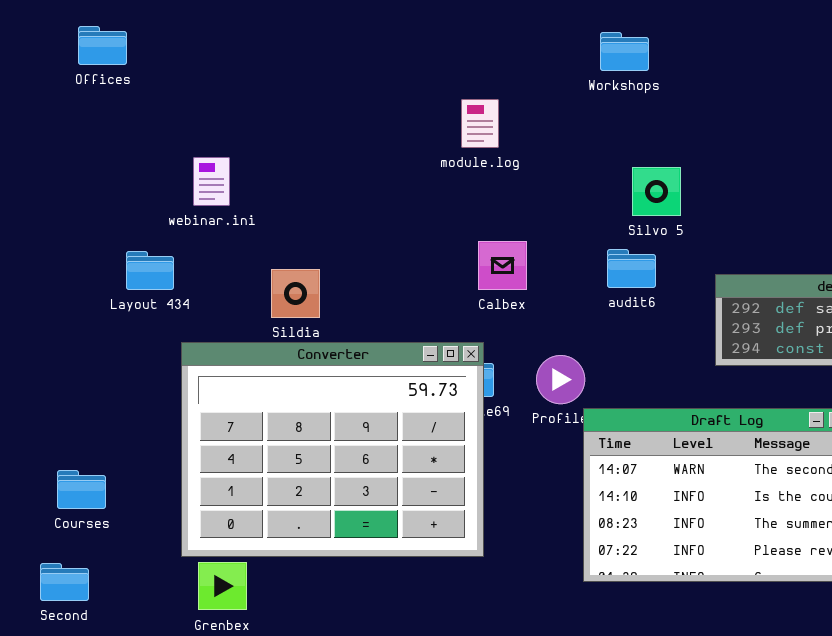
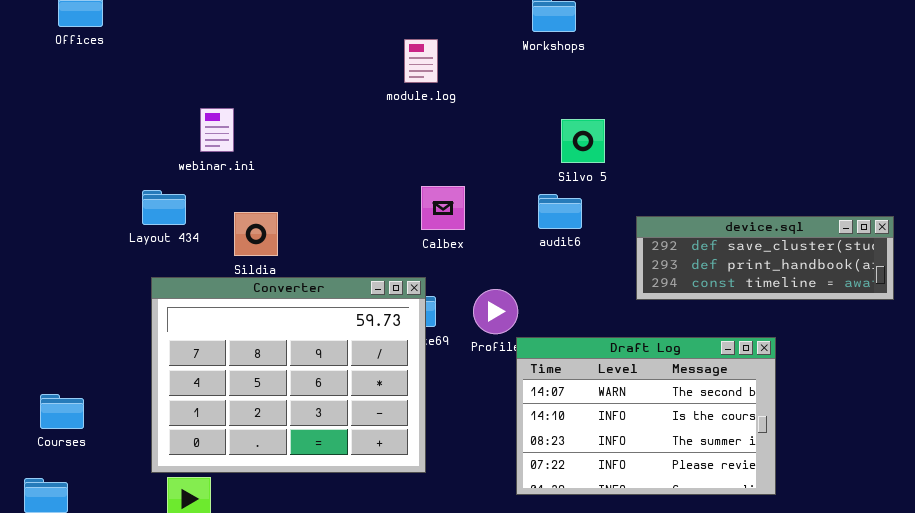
module.log: [461,99,499,148] -> [404,39,438,83], moved
webinar.ini: [193,157,230,206] -> [200,108,234,152], moved
Layout 434: [126,251,174,290] -> [142,190,186,225], moved

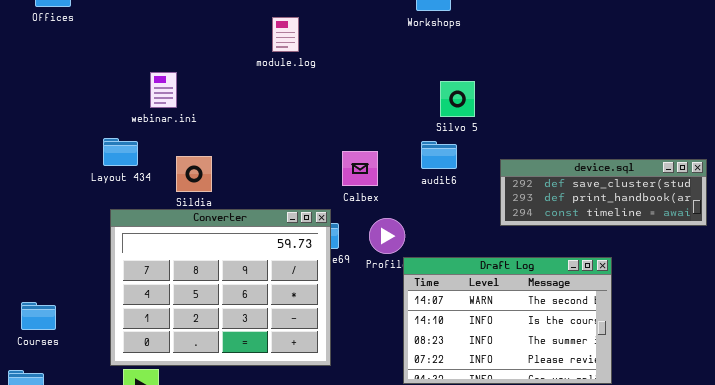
module.log: [404,39,438,83] -> [272,17,299,52], moved
Calbex: [421,186,465,230] -> [342,151,378,186], moved

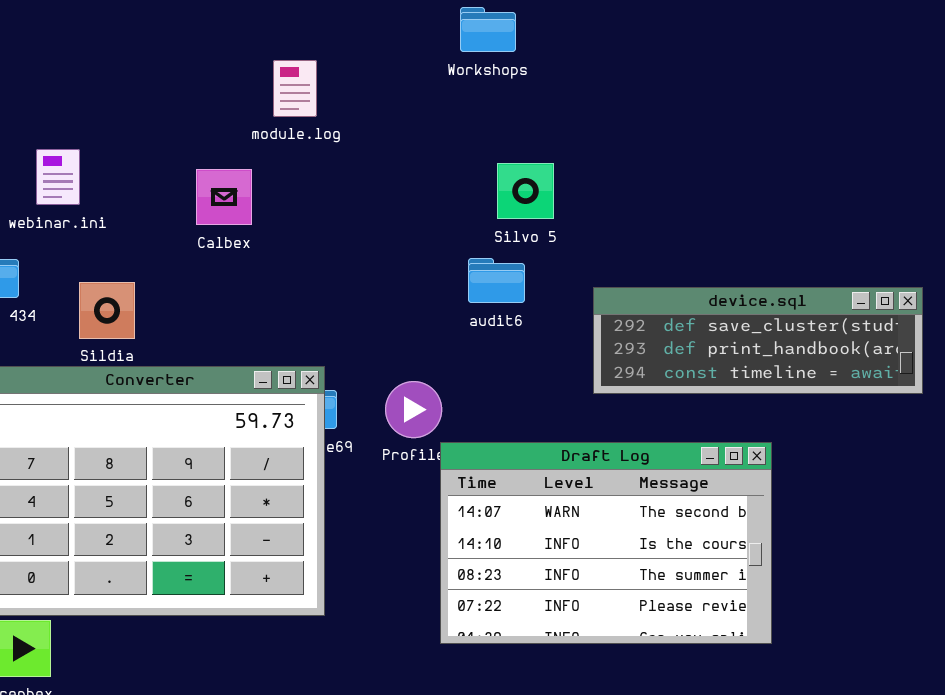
module.log: [272,17,299,52] -> [273,60,317,117], moved
Calbex: [342,151,378,186] -> [196,169,252,225], moved

